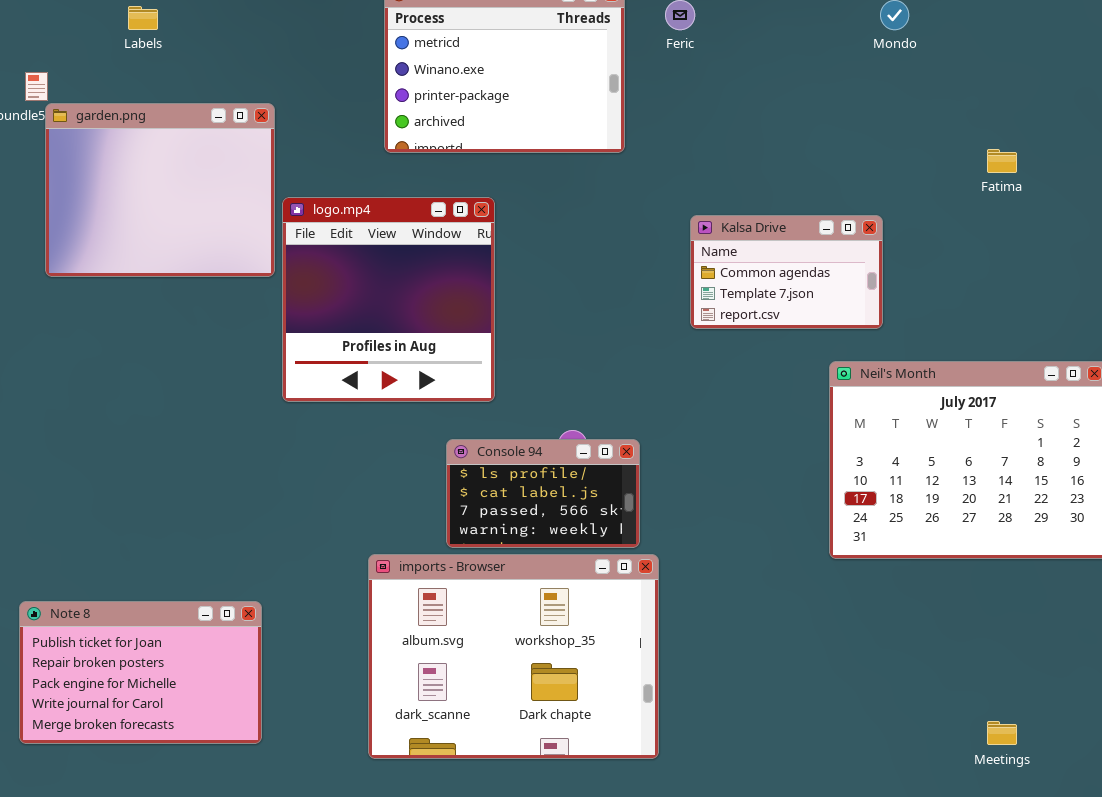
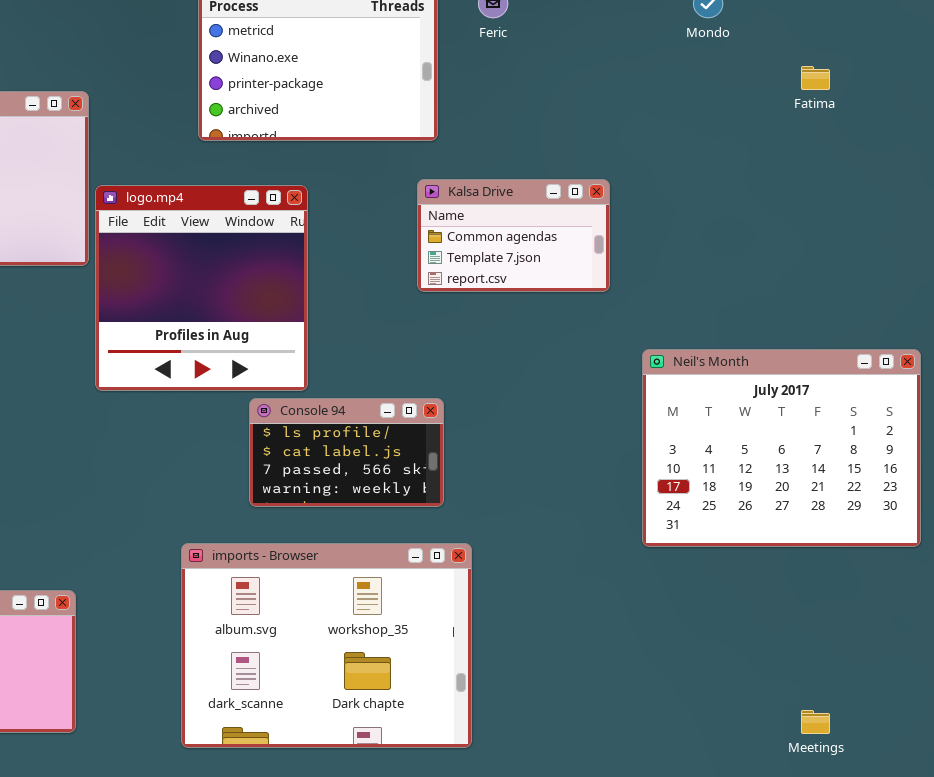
Fatima: [987,149,1017,173] -> [801,66,830,90], moved
Kalsa Drive: [690,215,883,329] -> [417,179,610,292], moved
Console 94: [446,439,640,548] -> [249,398,444,507], moved

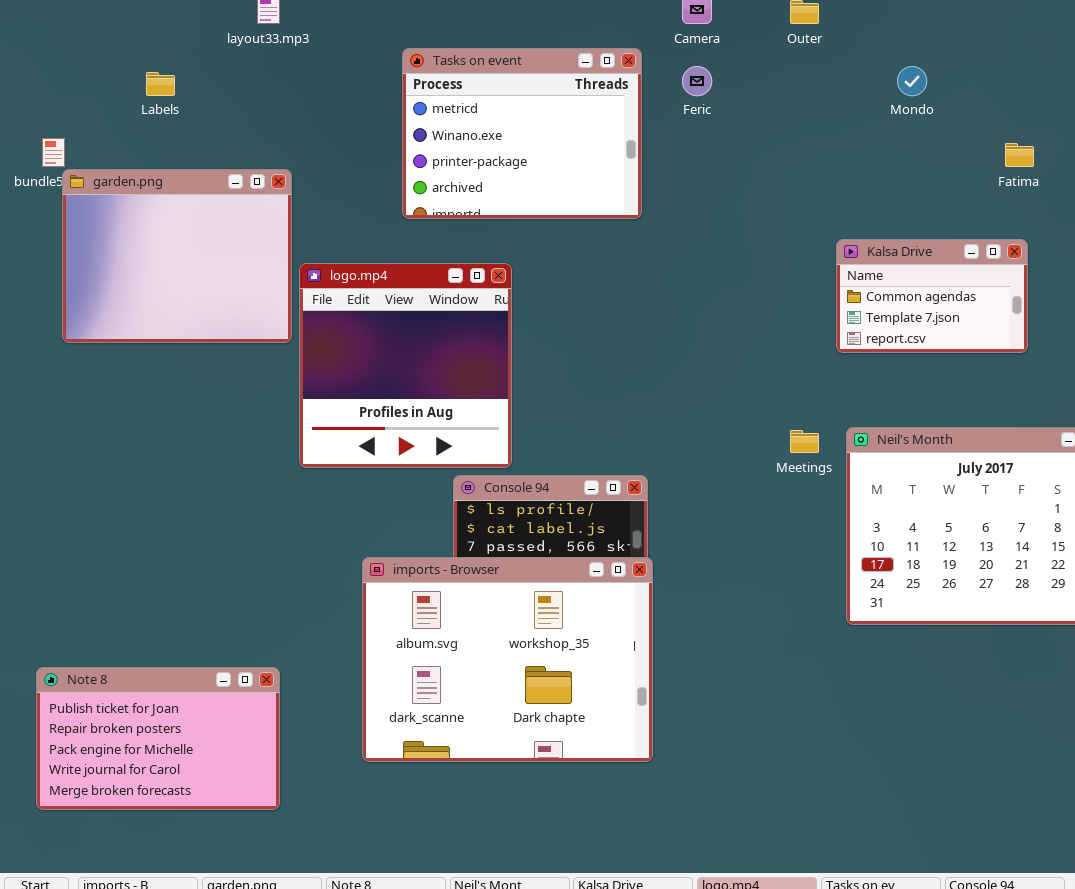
Kalsa Drive: [417,179,610,292] -> [836,239,1028,353], moved
imports - Browser: [181,543,472,748] -> [362,557,653,762], moved
Meetings: [801,710,830,734] -> [790,430,819,453], moved

